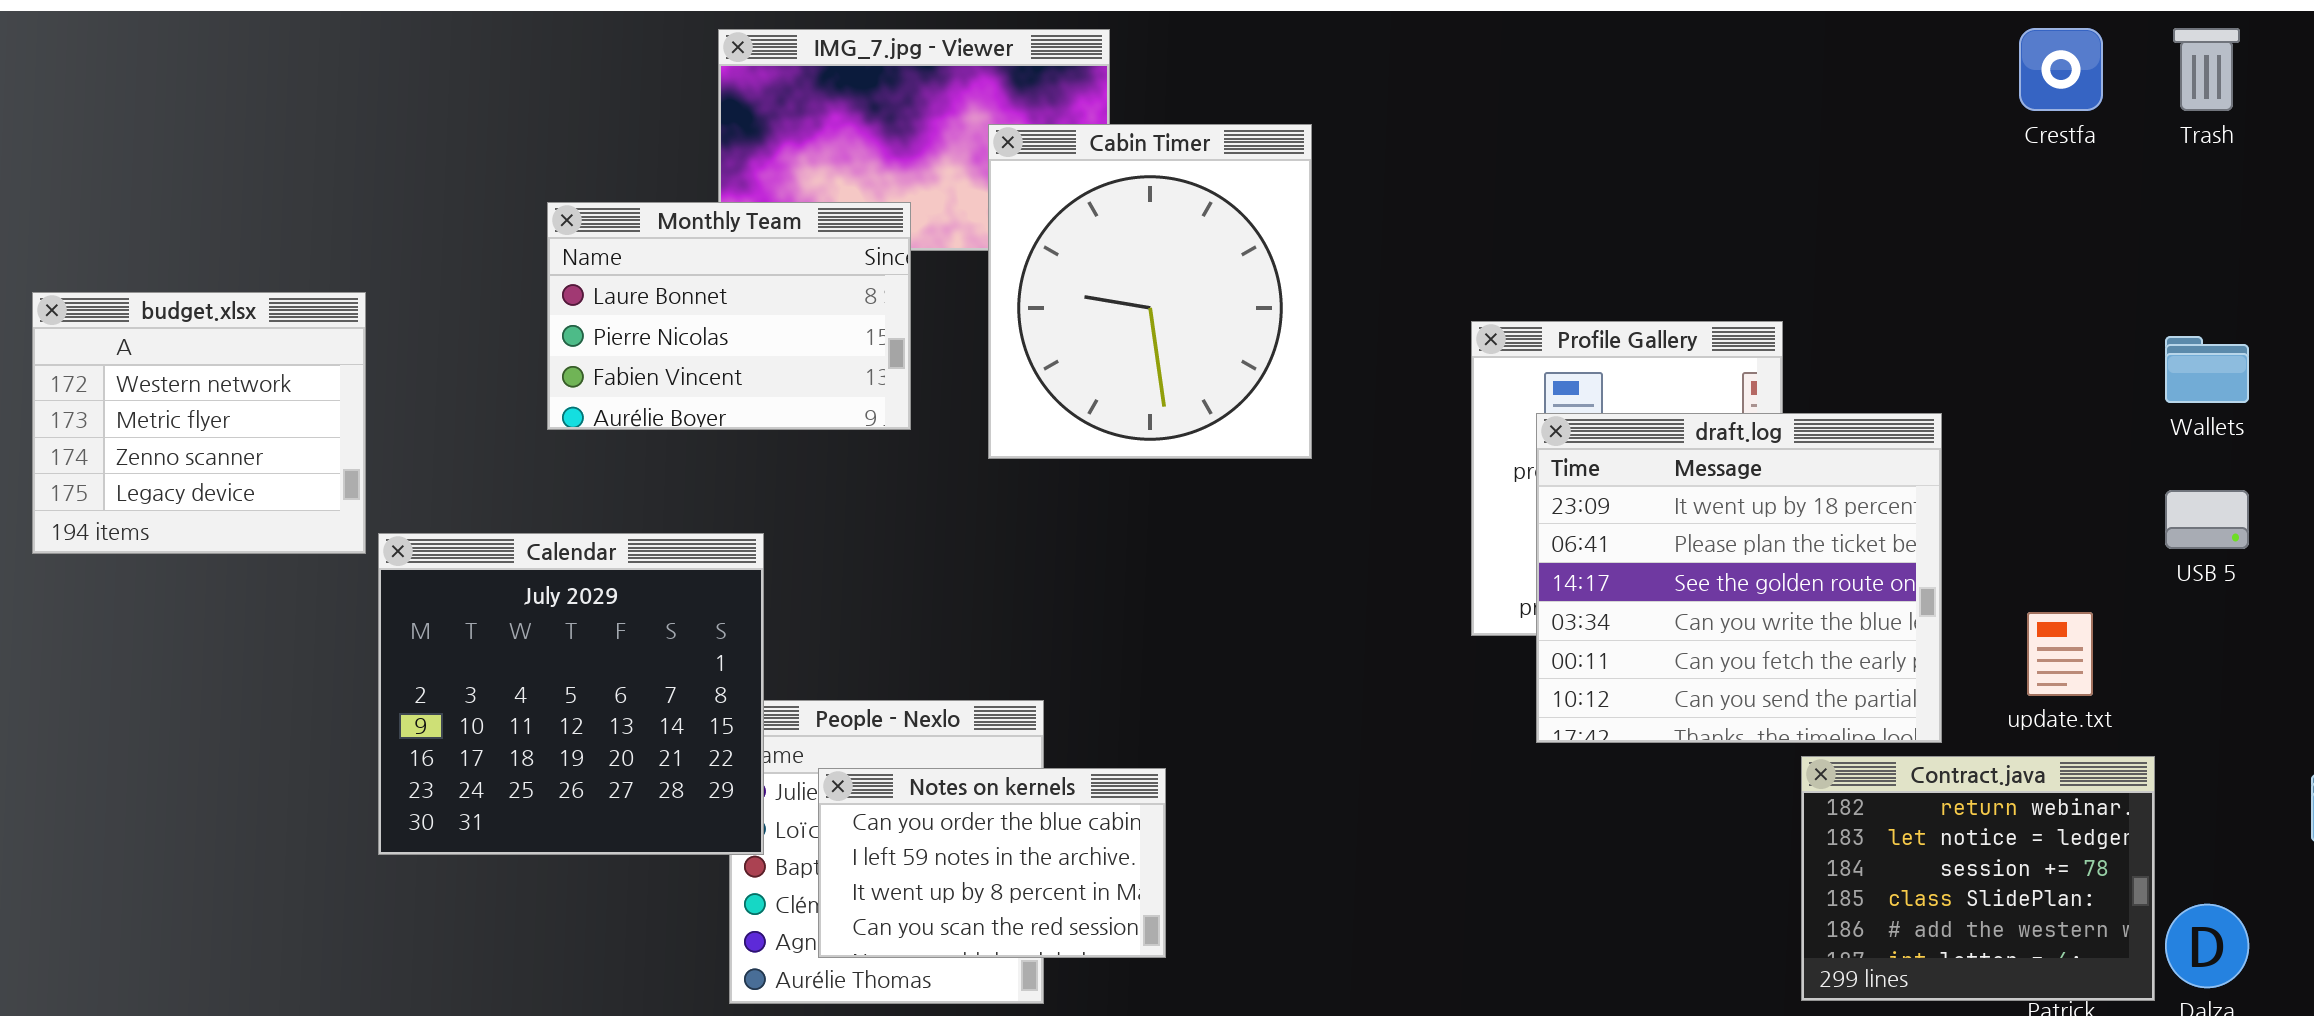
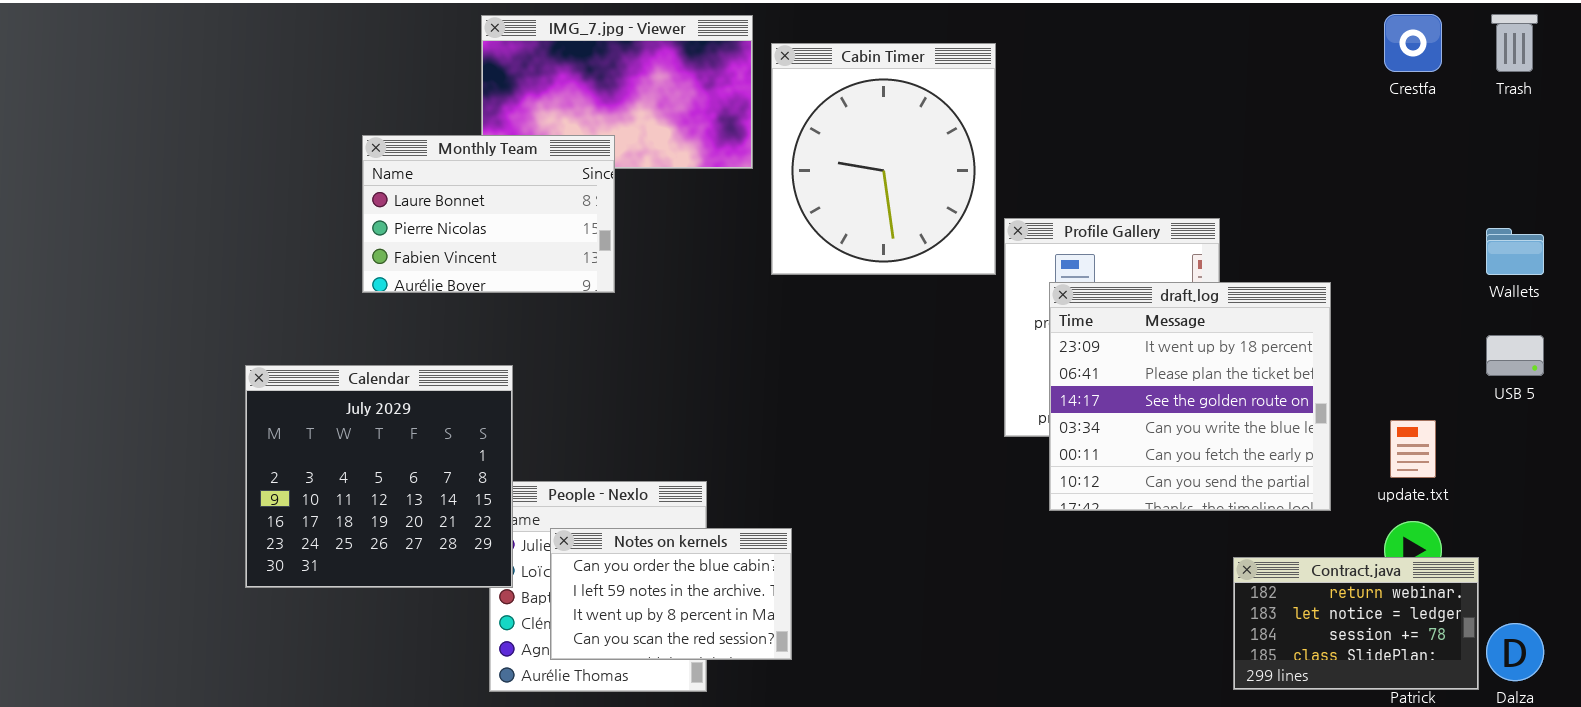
Cabin Timer: [988,124,1312,459] -> [771,43,996,275], moved
budget.xlsx: [32,292,366,554] -> none, closed
Contract.java: [1801,756,2155,1001] -> [1233,557,1479,690], resized

